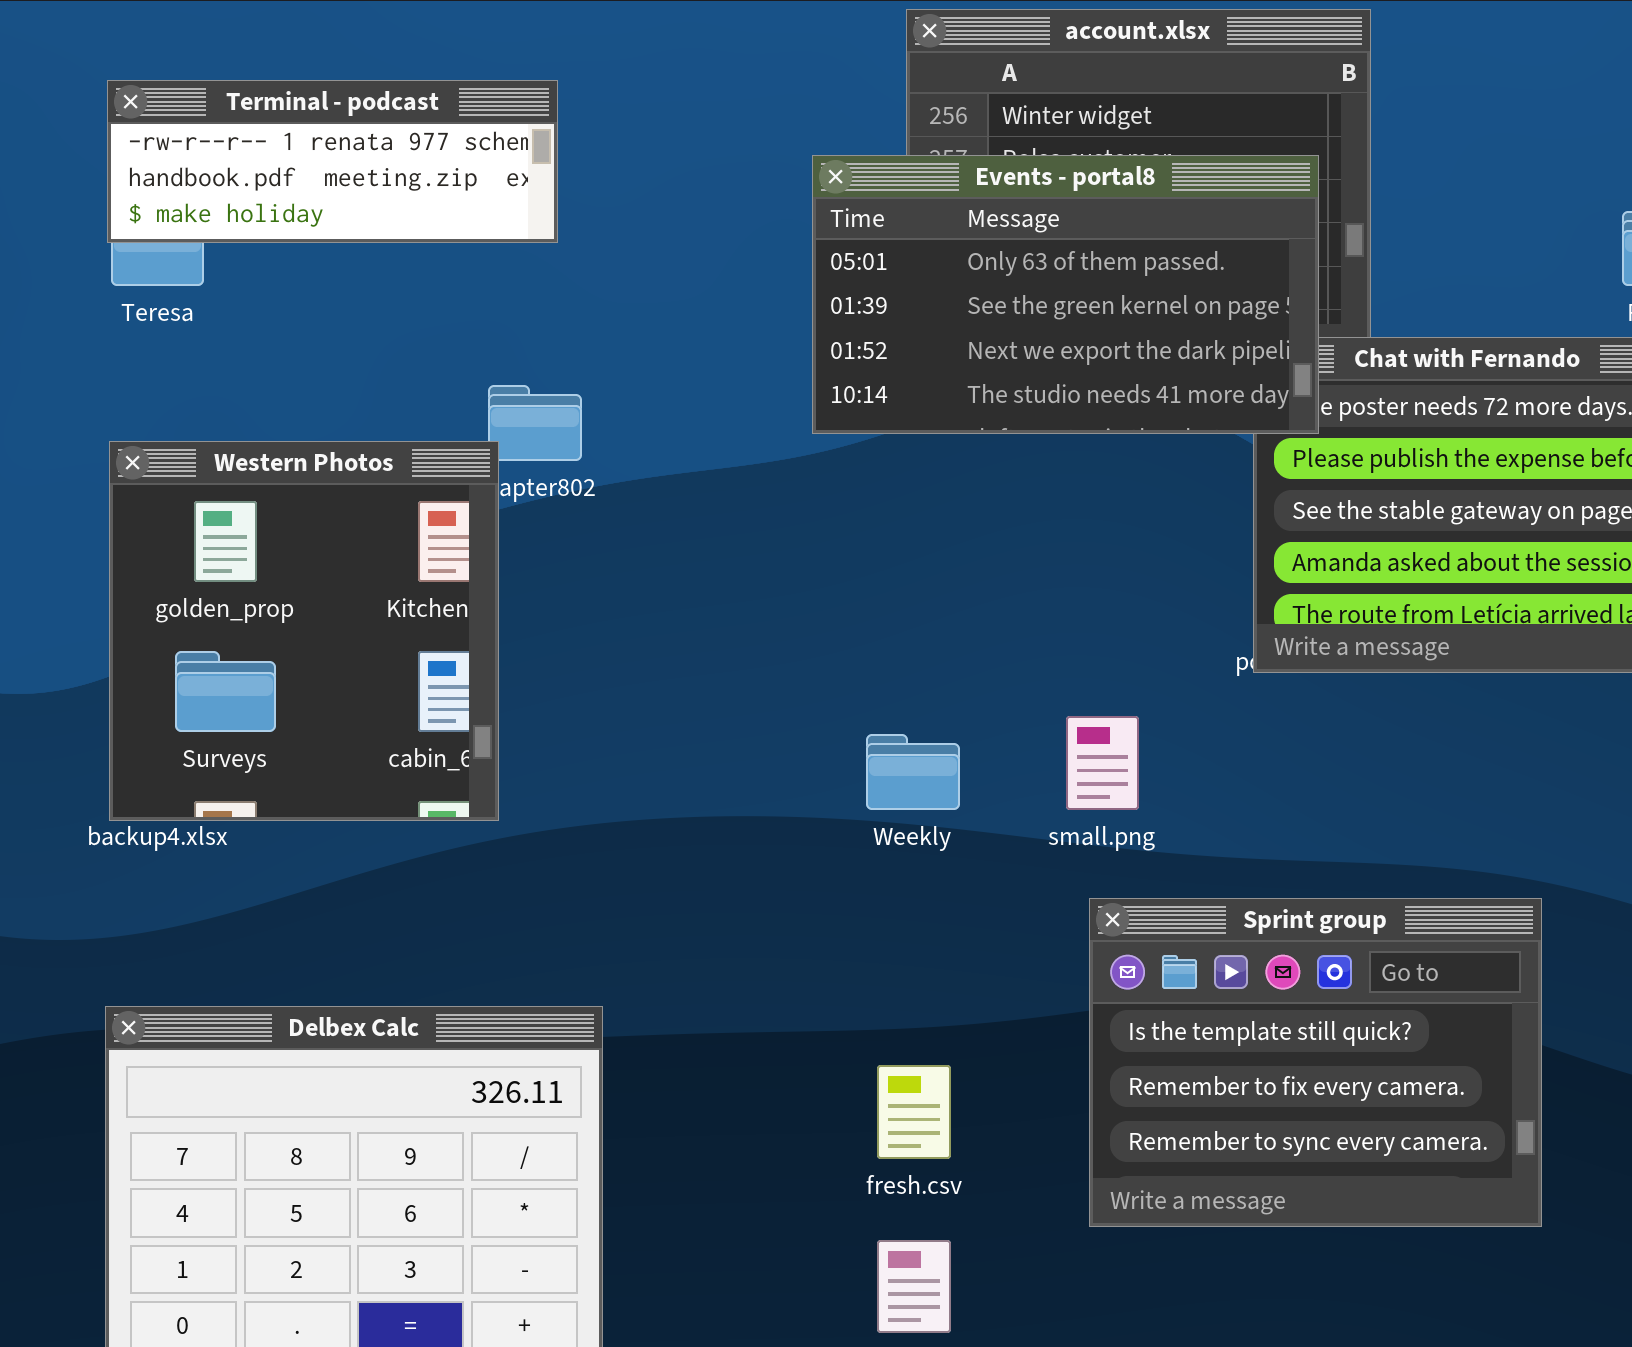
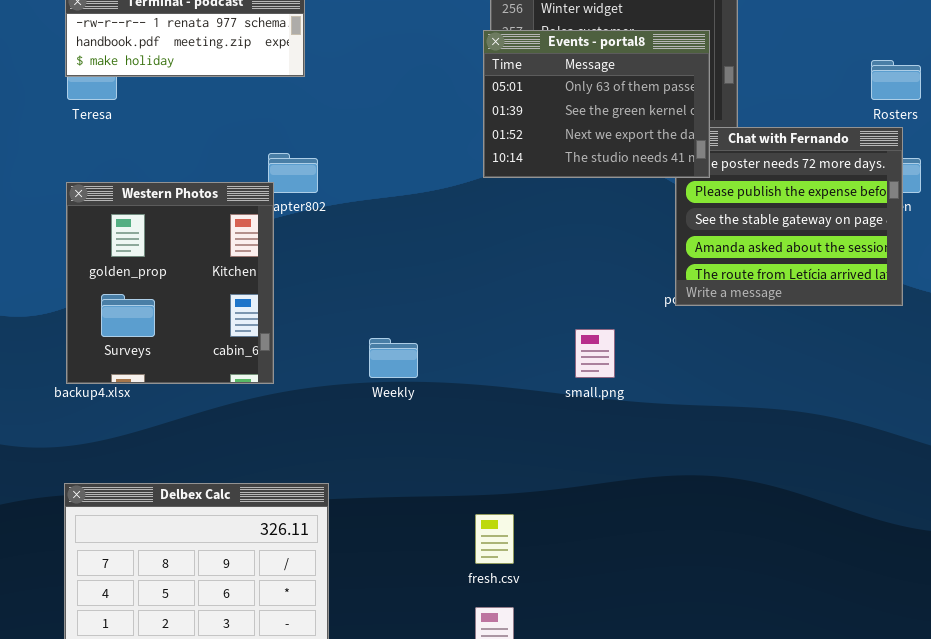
Events - portal8: [812,155,1319,434] -> [483,30,710,178], resized
Weekly: [866,734,960,810] -> [369,338,418,378], moved
Sprint group: [1089,898,1542,1227] -> none, closed

